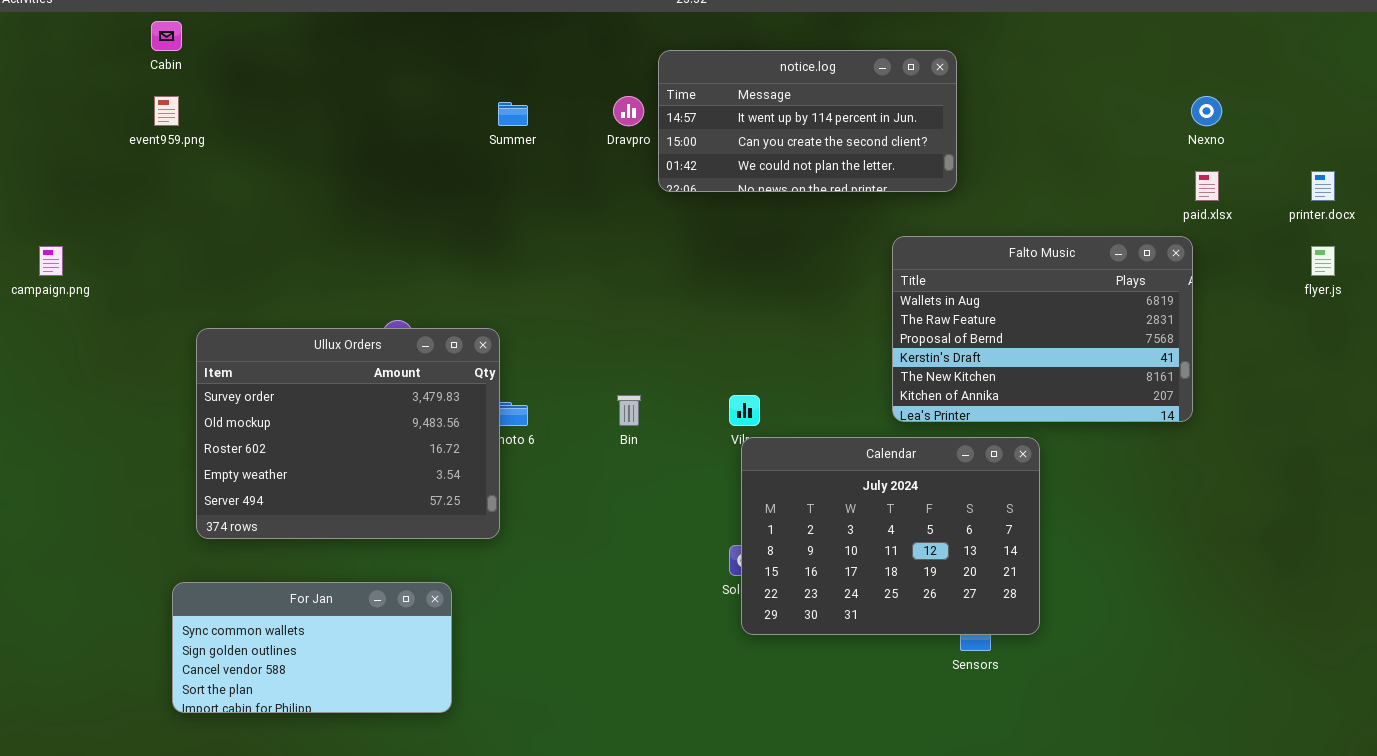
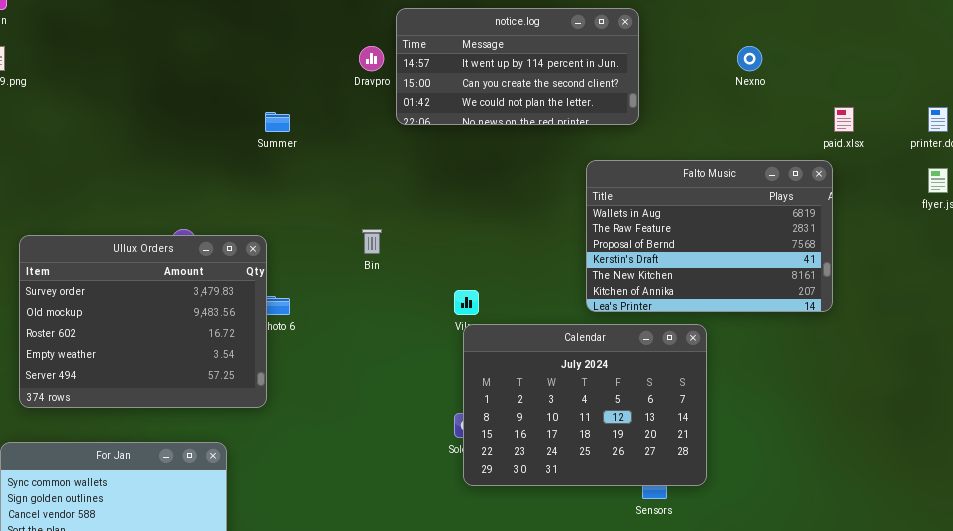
Nexno: [1191,96,1222,126] -> [737,46,762,71], moved
Summer: [498,102,528,126] -> [265,112,290,132], moved
Bin: [617,395,641,426] -> [362,229,382,254], moved

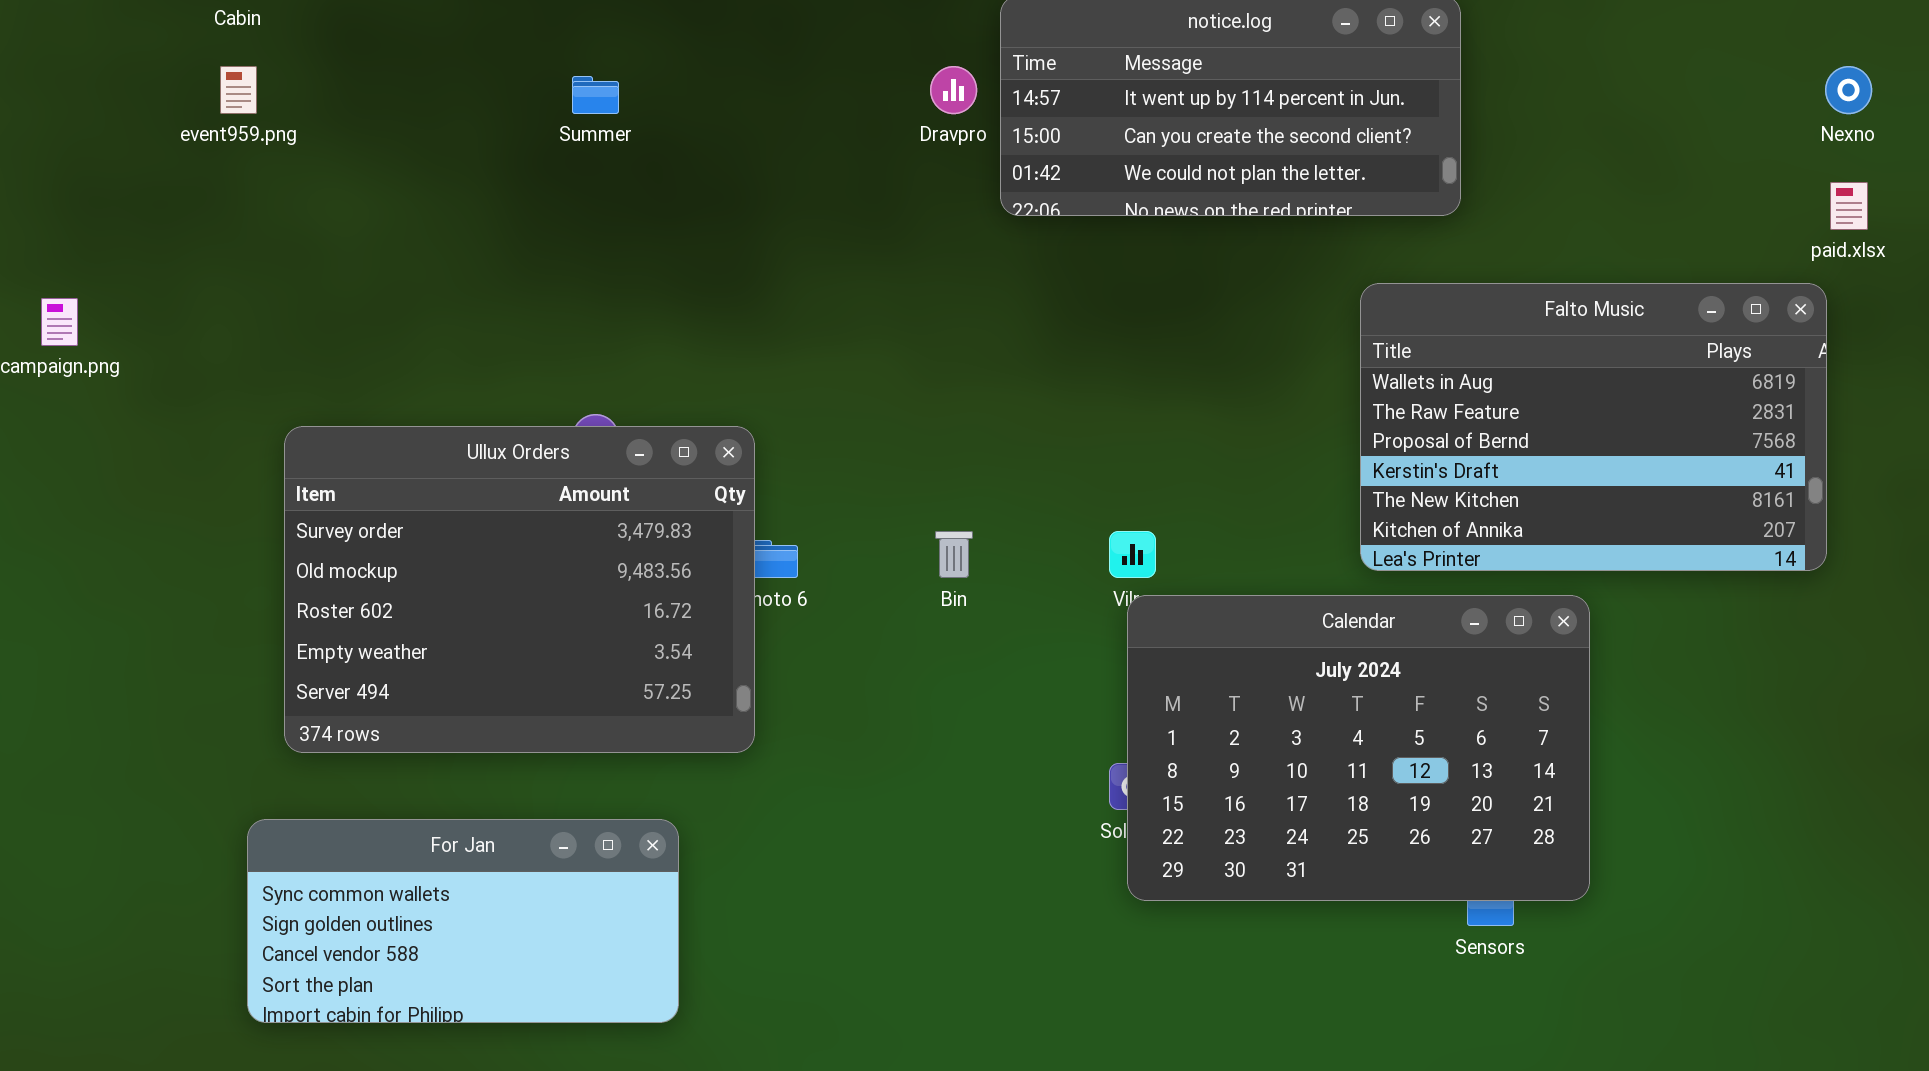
Nexno: [737,46,762,71] -> [1825,66,1872,114], moved
Summer: [265,112,290,132] -> [572,76,619,114], moved
Bin: [362,229,382,254] -> [935,531,973,578], moved

